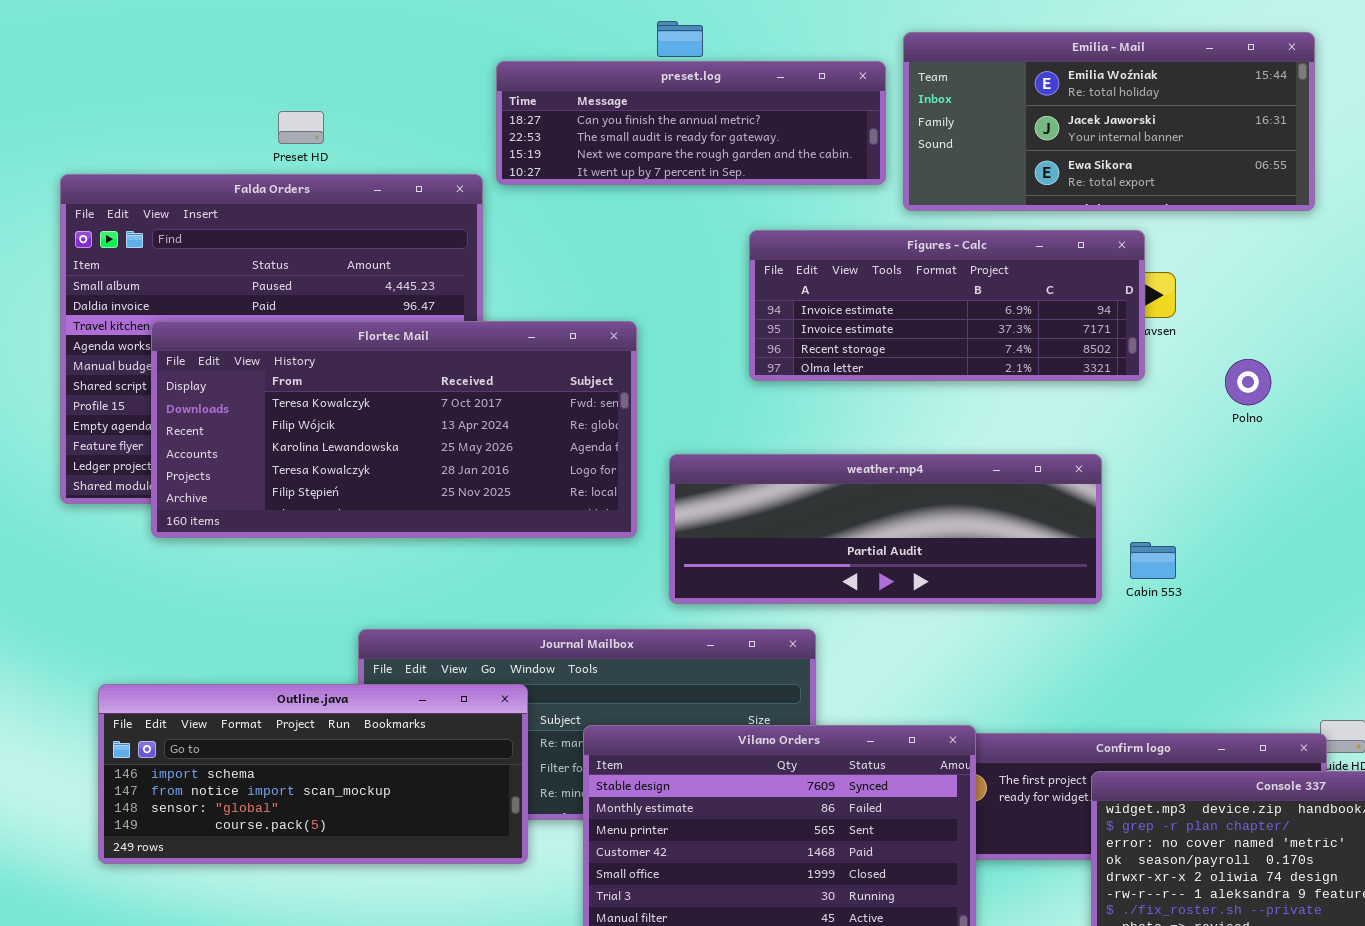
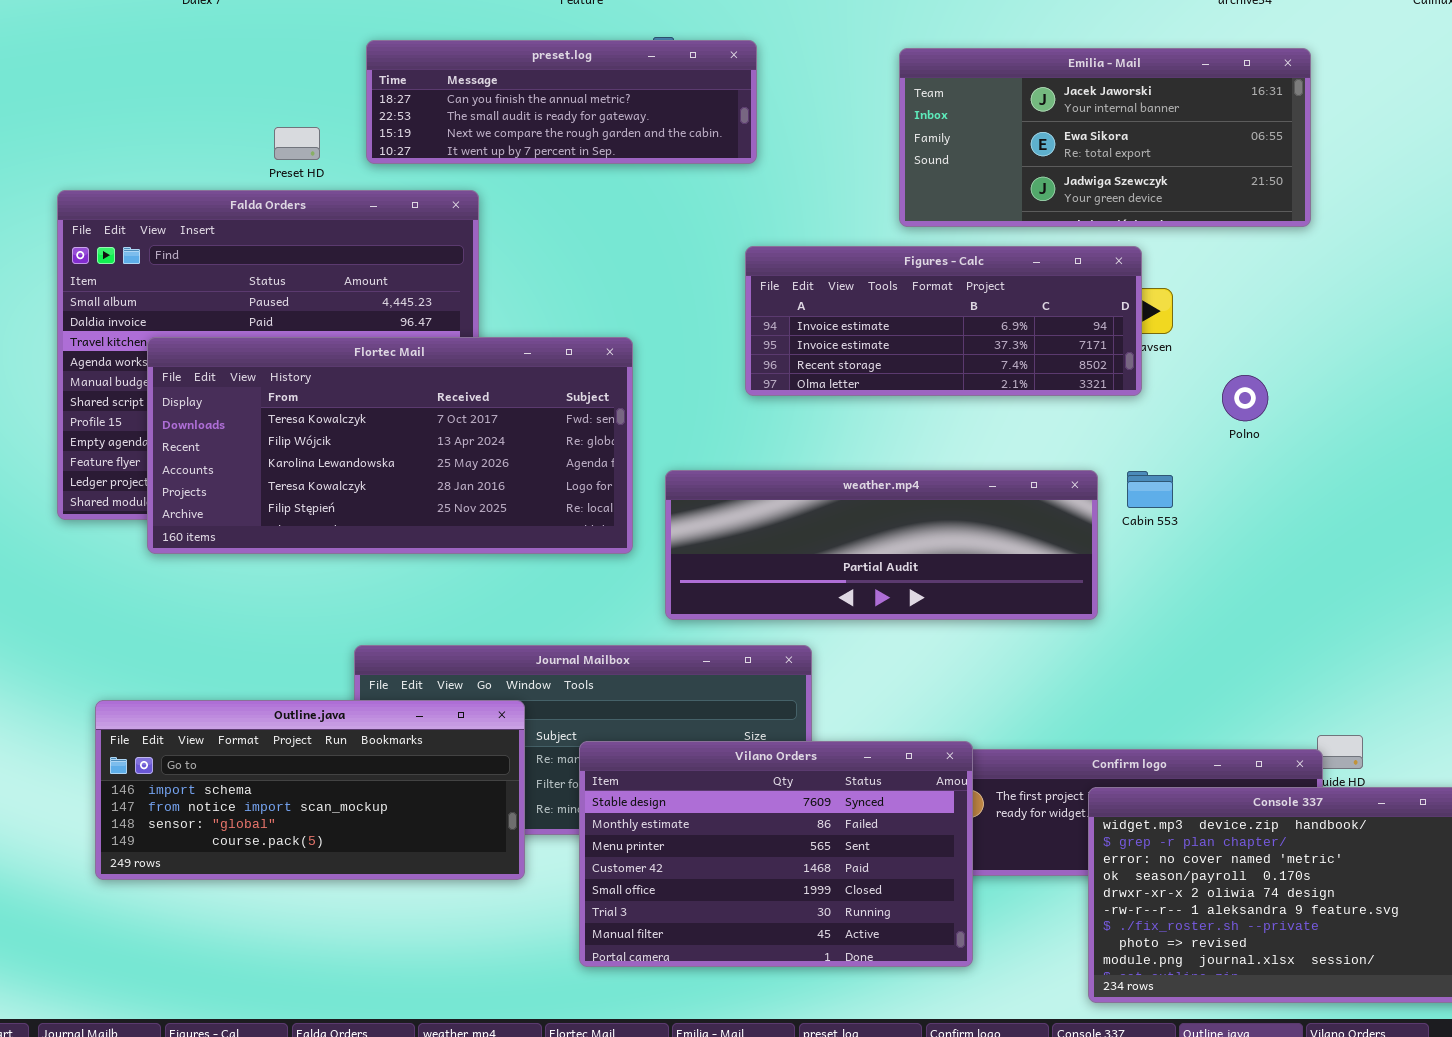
Emilia - Mail: [903,32,1315,211] -> [899,48,1311,227], scrolled down 1 row
preset.log: [496,61,886,185] -> [366,40,757,164], moved
Cabin 553: [1130,542,1176,579] -> [1127,471,1173,508], moved

